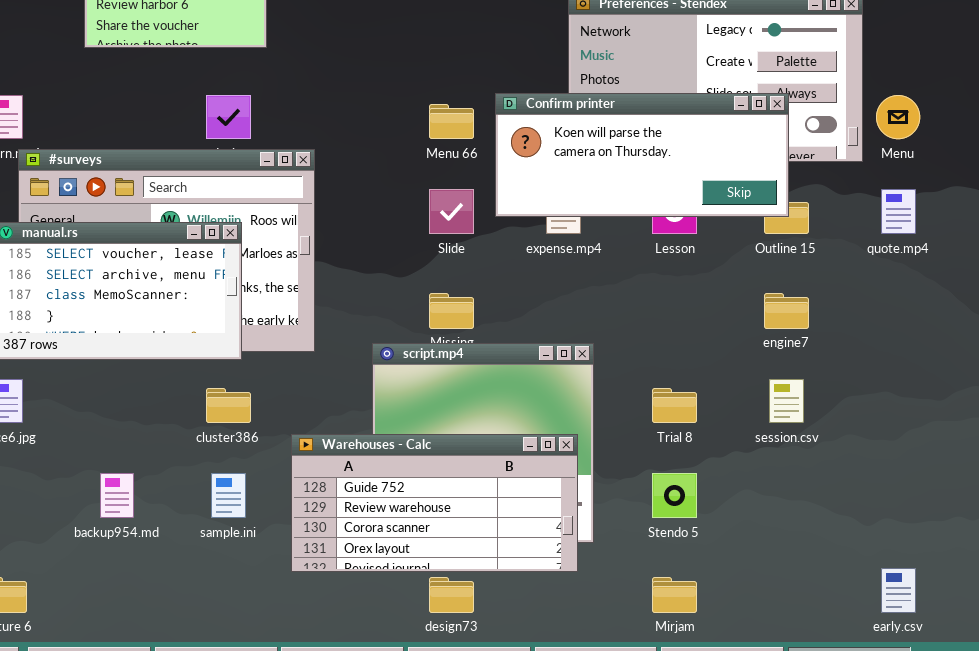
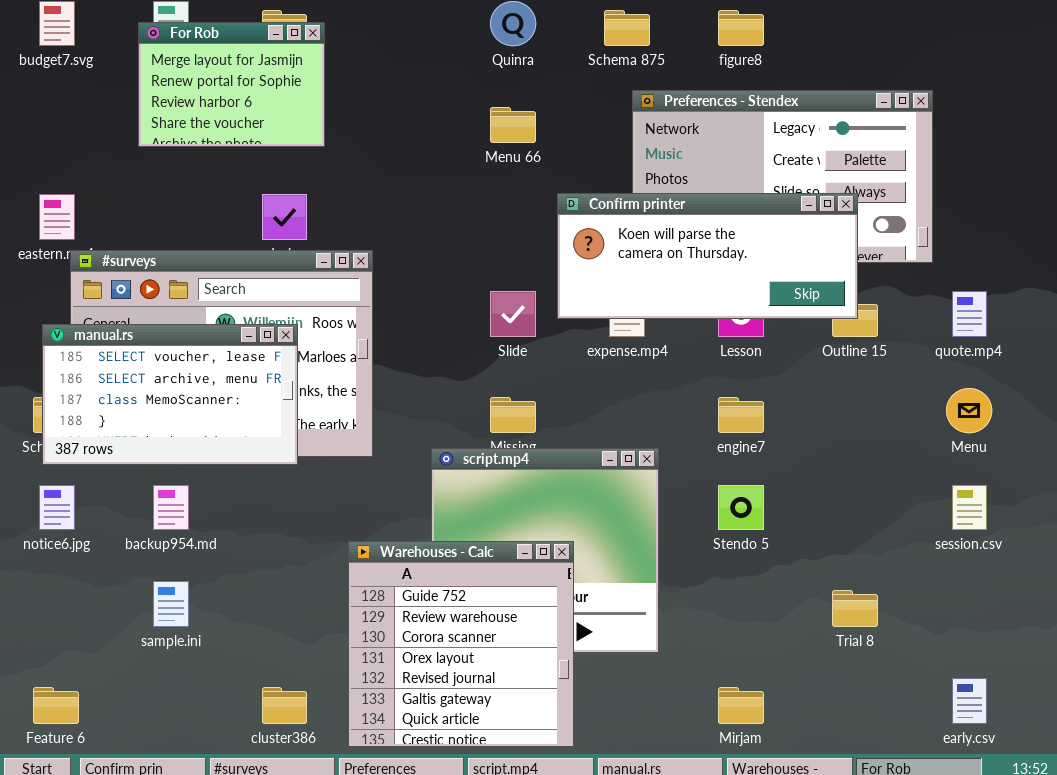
Menu: [876,95,920,139] -> [946,388,992,433], moved
Menu 66: [429,104,474,139] -> [490,107,536,143], moved
engine7: [764,293,809,329] -> [718,397,764,433], moved
session.csv: [769,379,804,423] -> [952,485,987,530], moved
cluster386: [206,388,251,423] -> [262,687,307,724], moved
Trial 8: [652,388,697,423] -> [832,590,878,627], moved
Warehouses - Calc: [291,434,578,572] -> [348,541,574,747], resized
backup954.md: [100,473,134,518] -> [153,485,189,530], moved
sample.ini: [211,473,246,518] -> [153,581,189,627], moved
Stendo 5: [652,473,697,518] -> [718,485,764,530], moved

